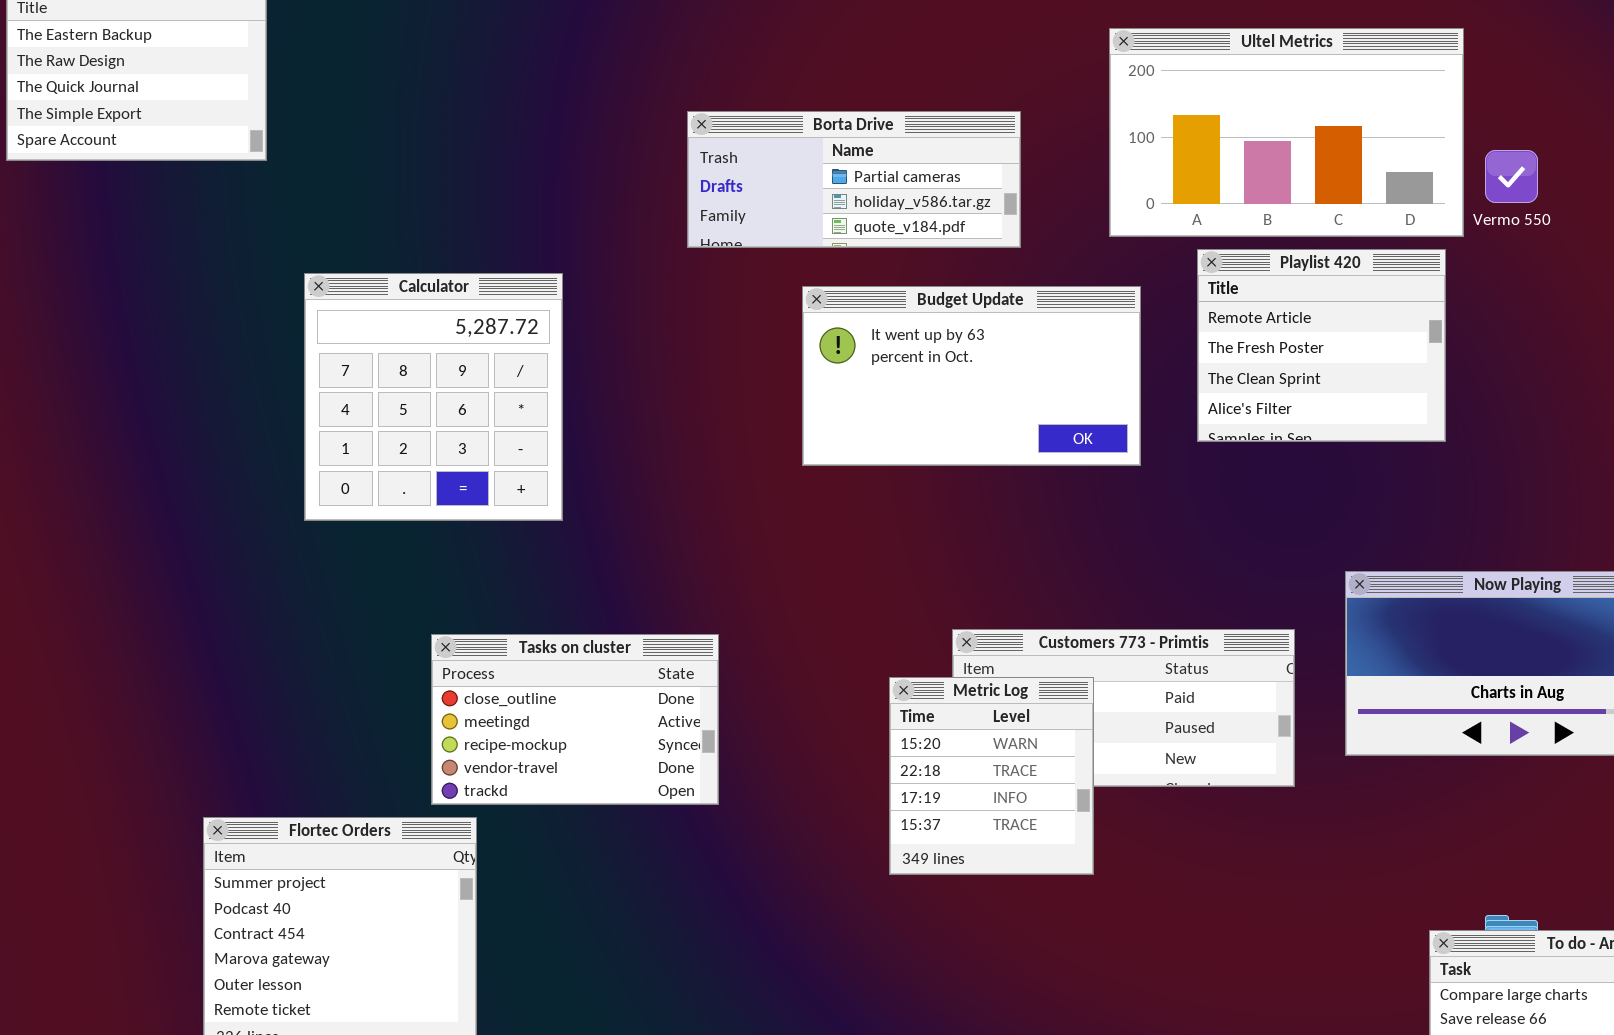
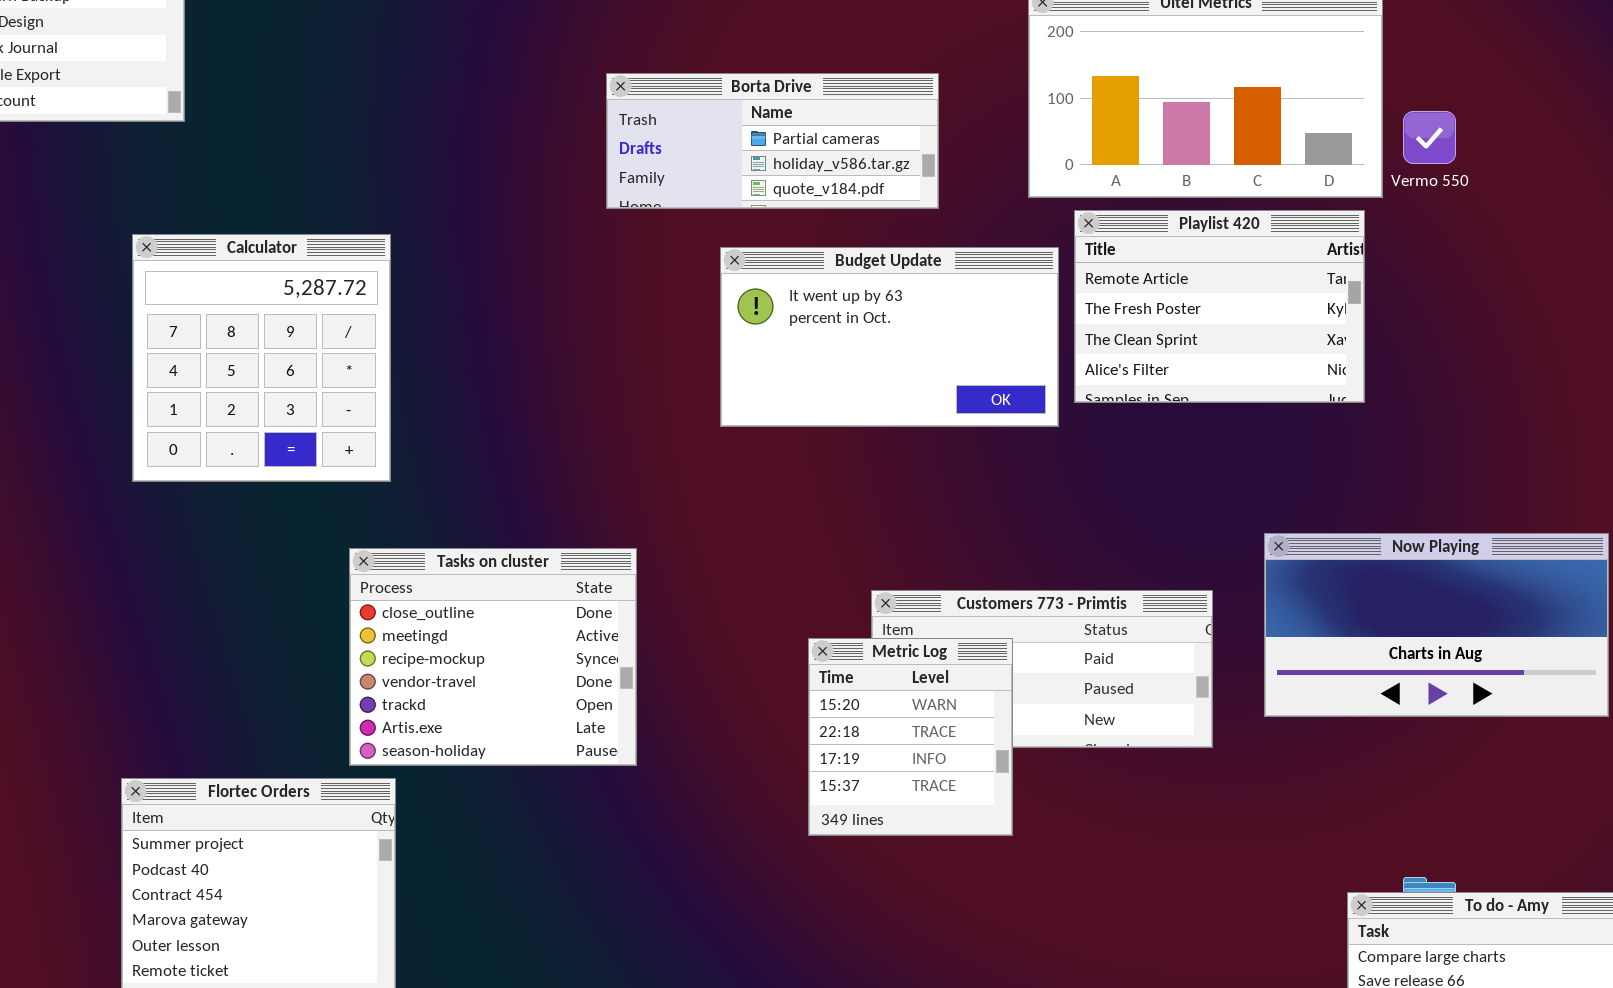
Playlist 420: [1197,249,1446,442] -> [1074,210,1365,403], resized
Calculator: [304,273,563,521] -> [132,234,391,482], moved
Tasks on cluster: [431,634,719,805] -> [349,548,637,766], resized

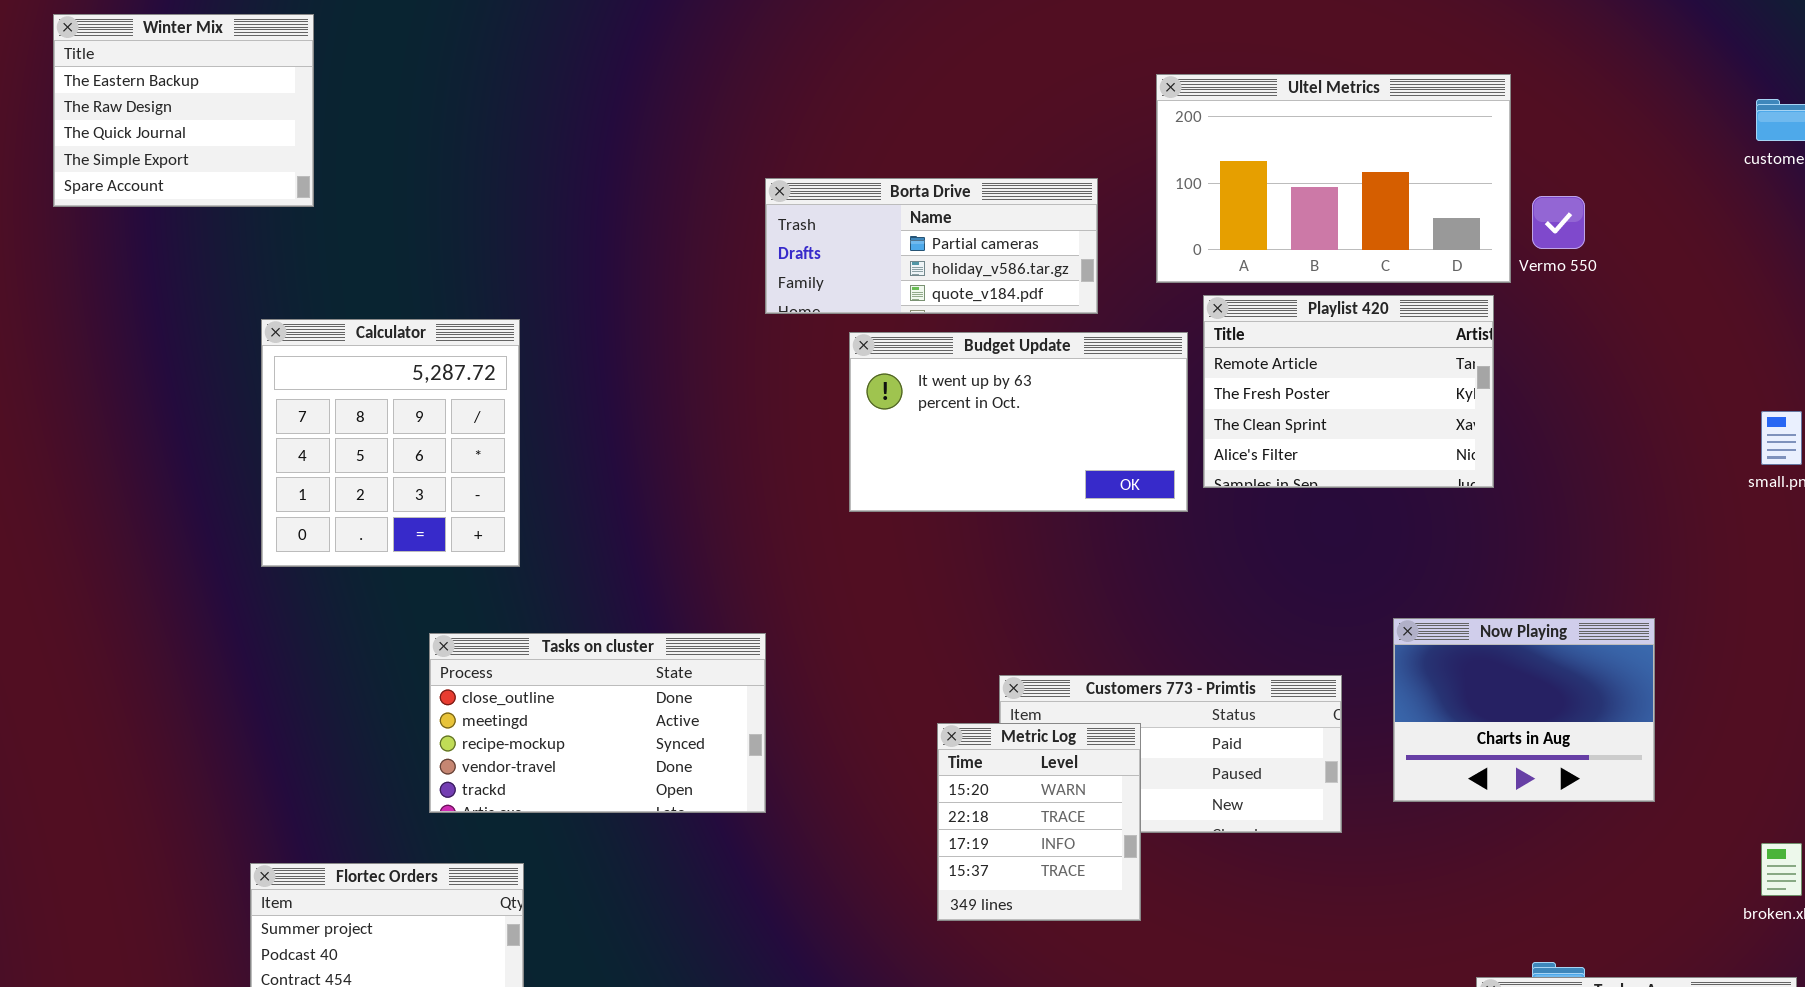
Borta Drive: [606,73,939,209] -> [765,178,1098,314], moved
Now Playing: [1264,533,1609,717] -> [1393,618,1655,802], resized
Tasks on cluster: [349,548,637,766] -> [429,633,766,813], resized

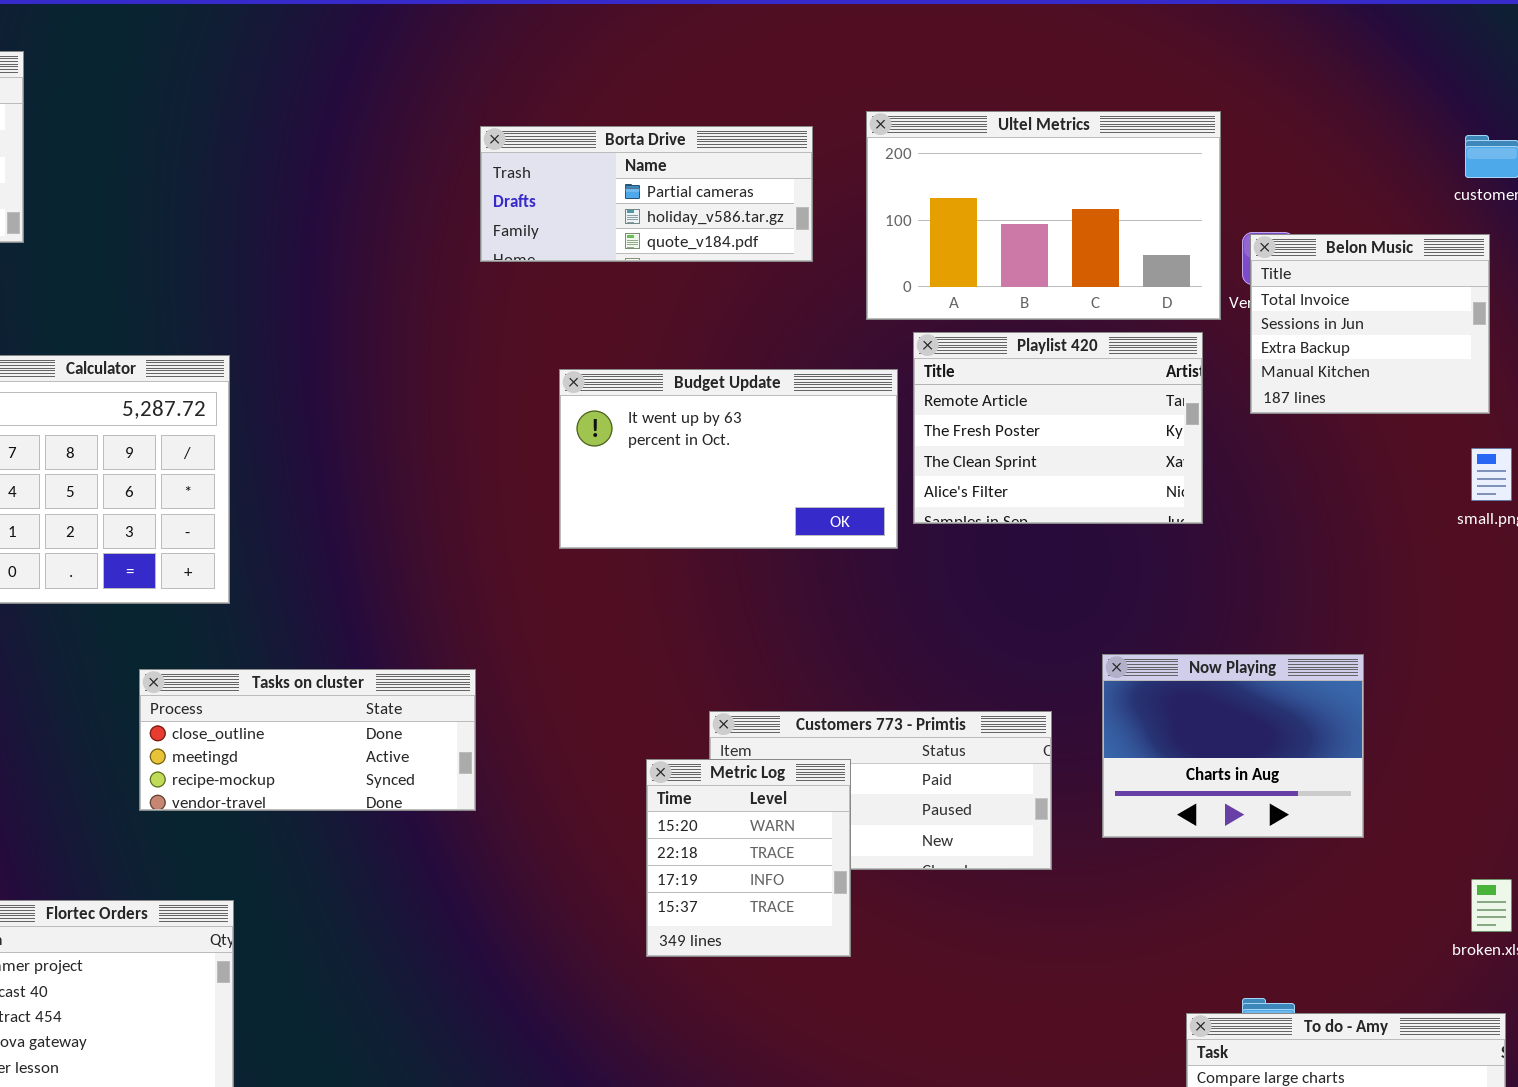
Borta Drive: [765,178,1098,314] -> [480,126,813,262], moved
Belon Music: none -> [1250,234,1490,414], opened
Tasks on cluster: [429,633,766,813] -> [139,669,476,811], resized

